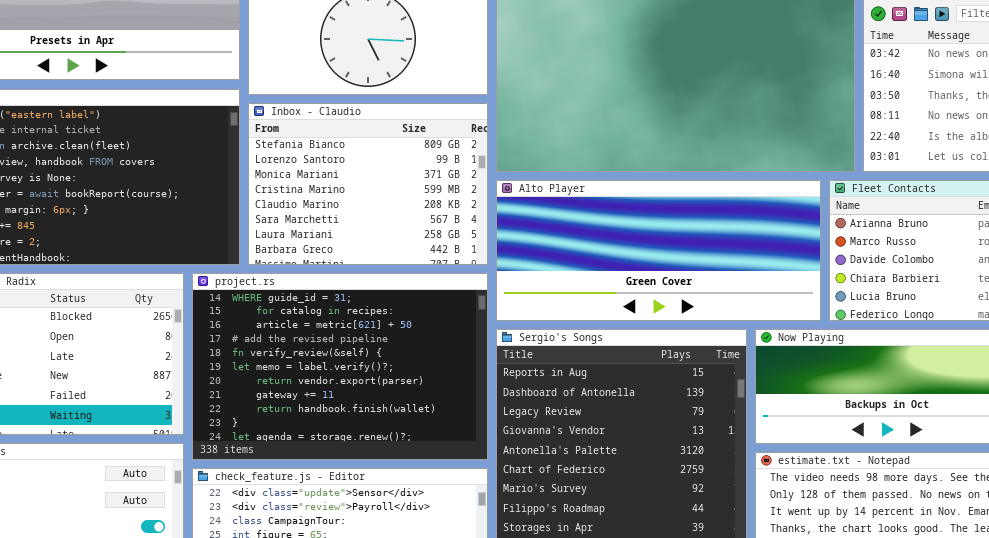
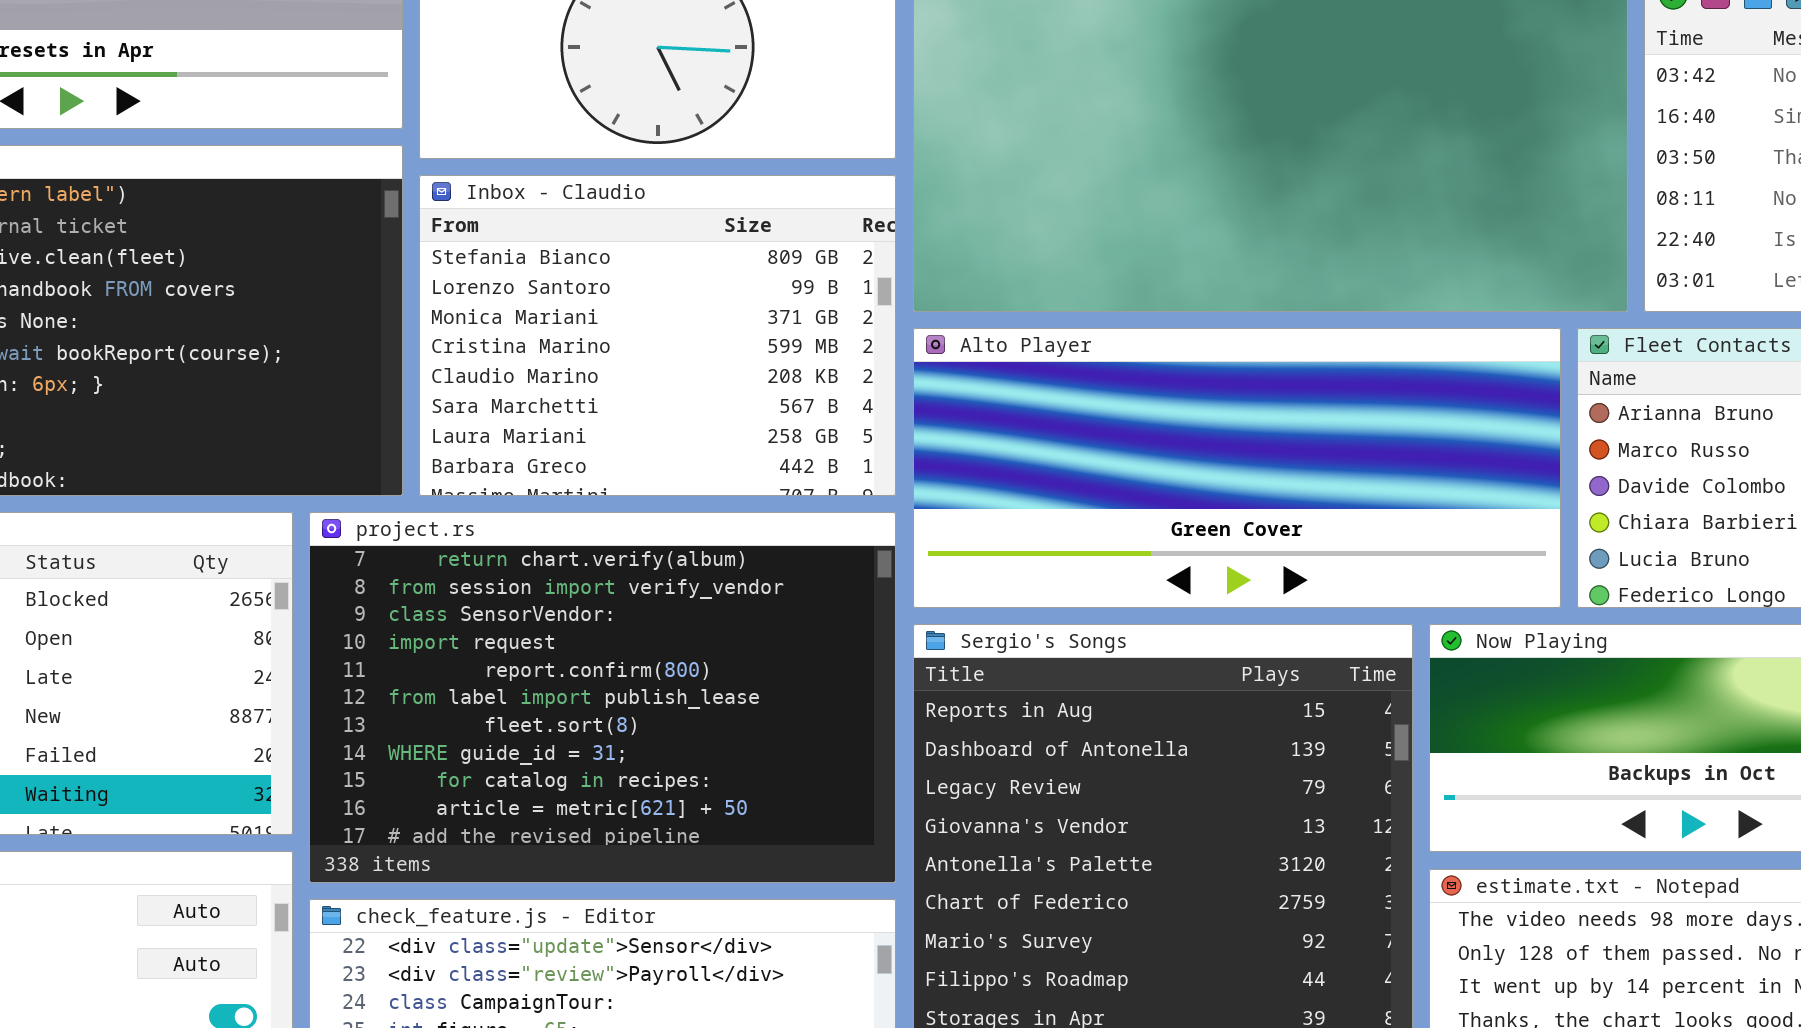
project.rs: [192,273,488,460] -> [309,512,896,883], scrolled up 7 rows

